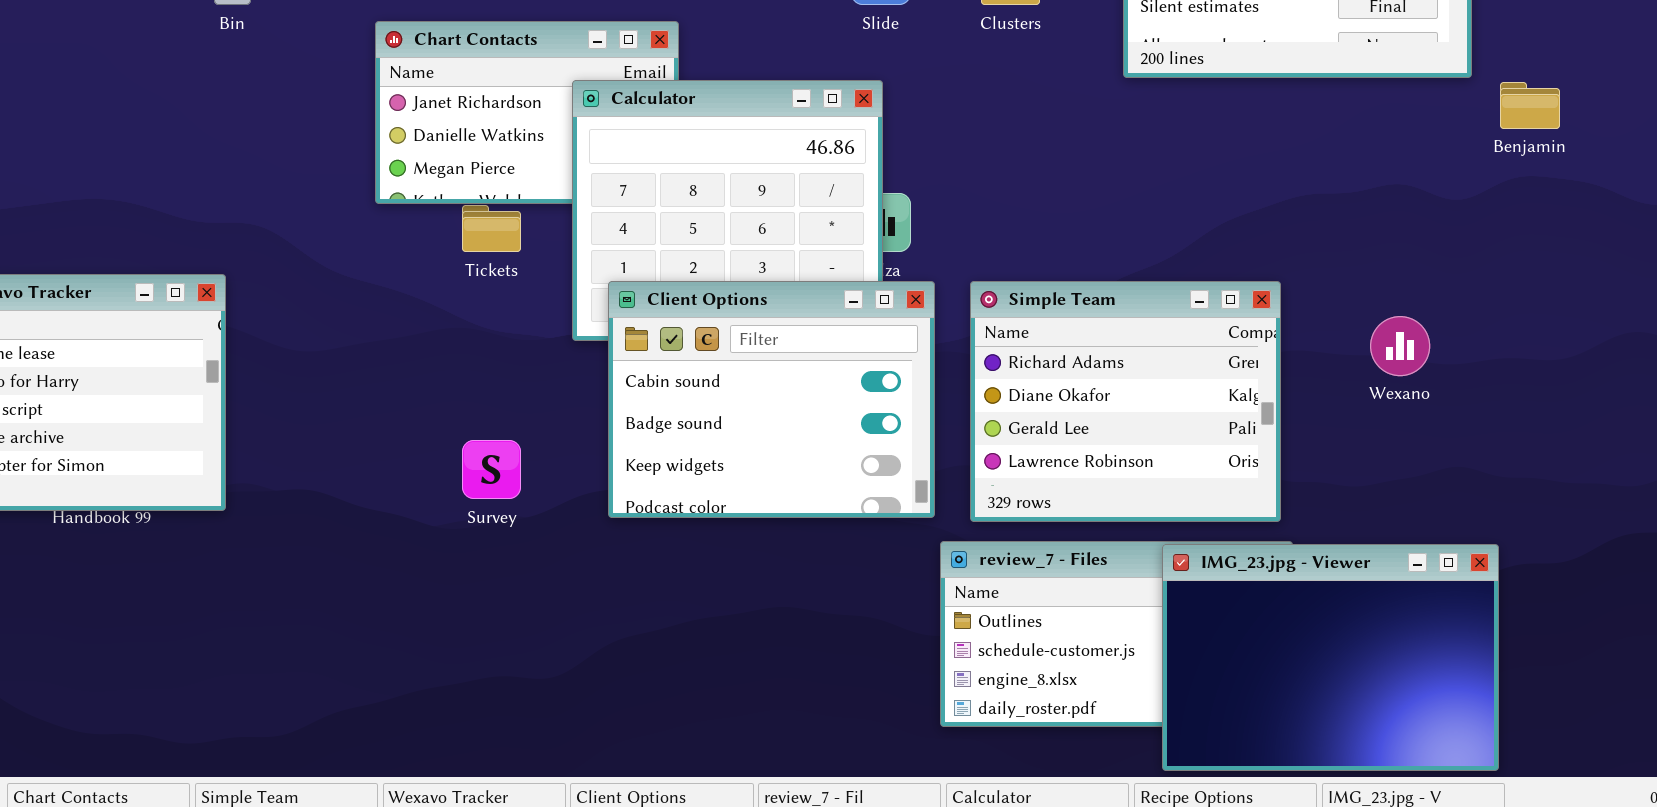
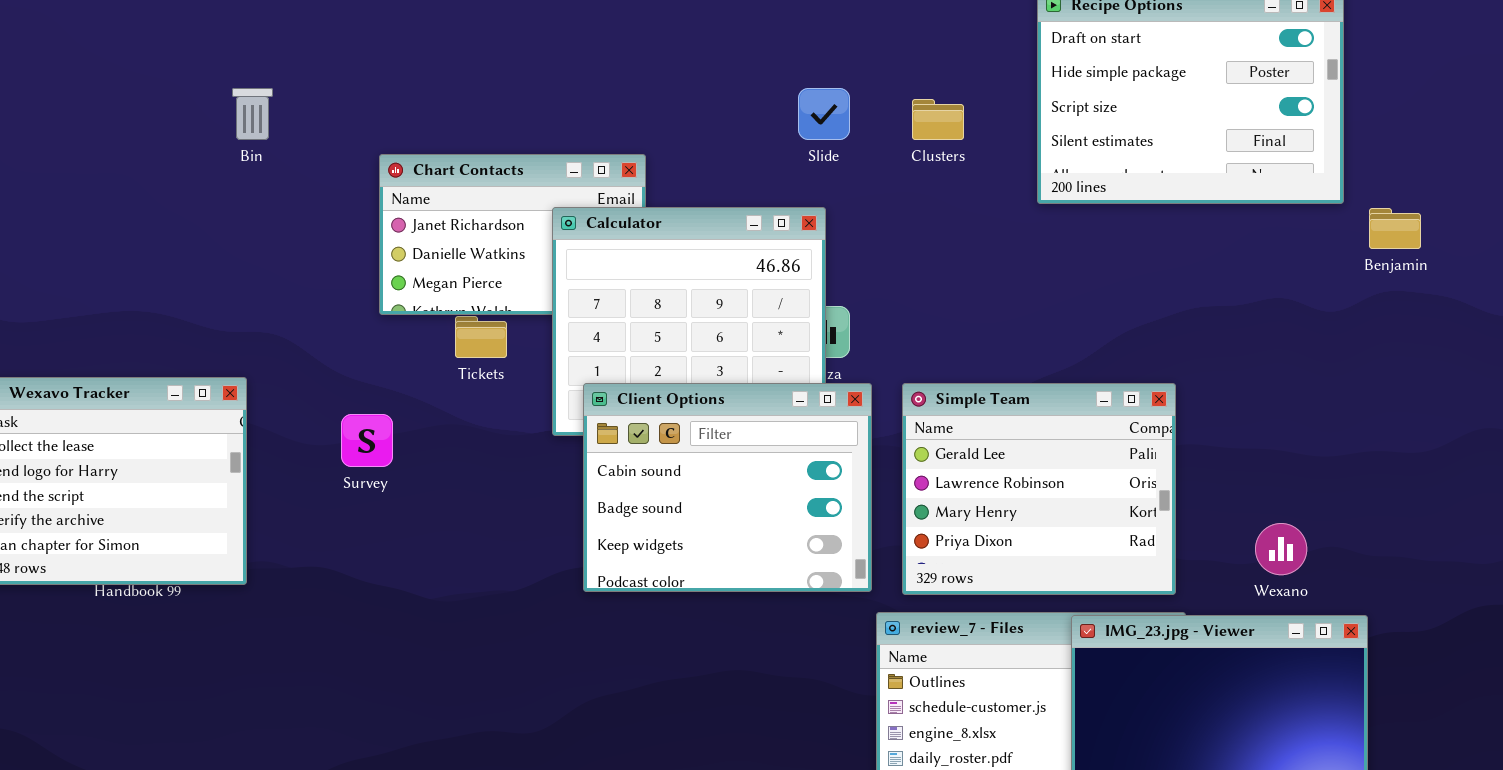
Simple Team: [970,281,1281,522] -> [902,383,1176,595], scrolled down 2 rows
Wexano: [1370,316,1430,376] -> [1255,523,1307,575], moved
Survey: [462,440,521,499] -> [341,414,393,467], moved

